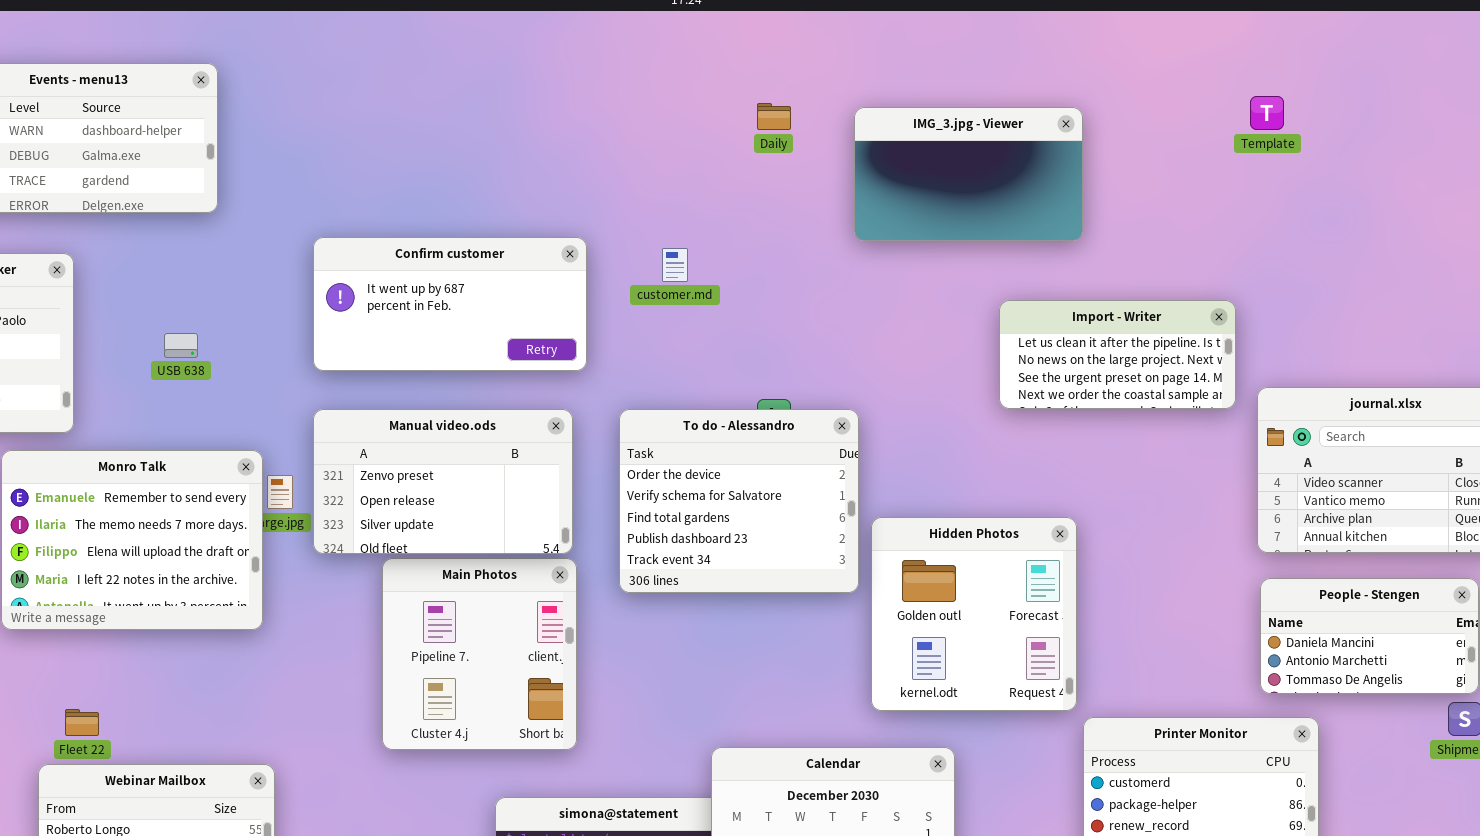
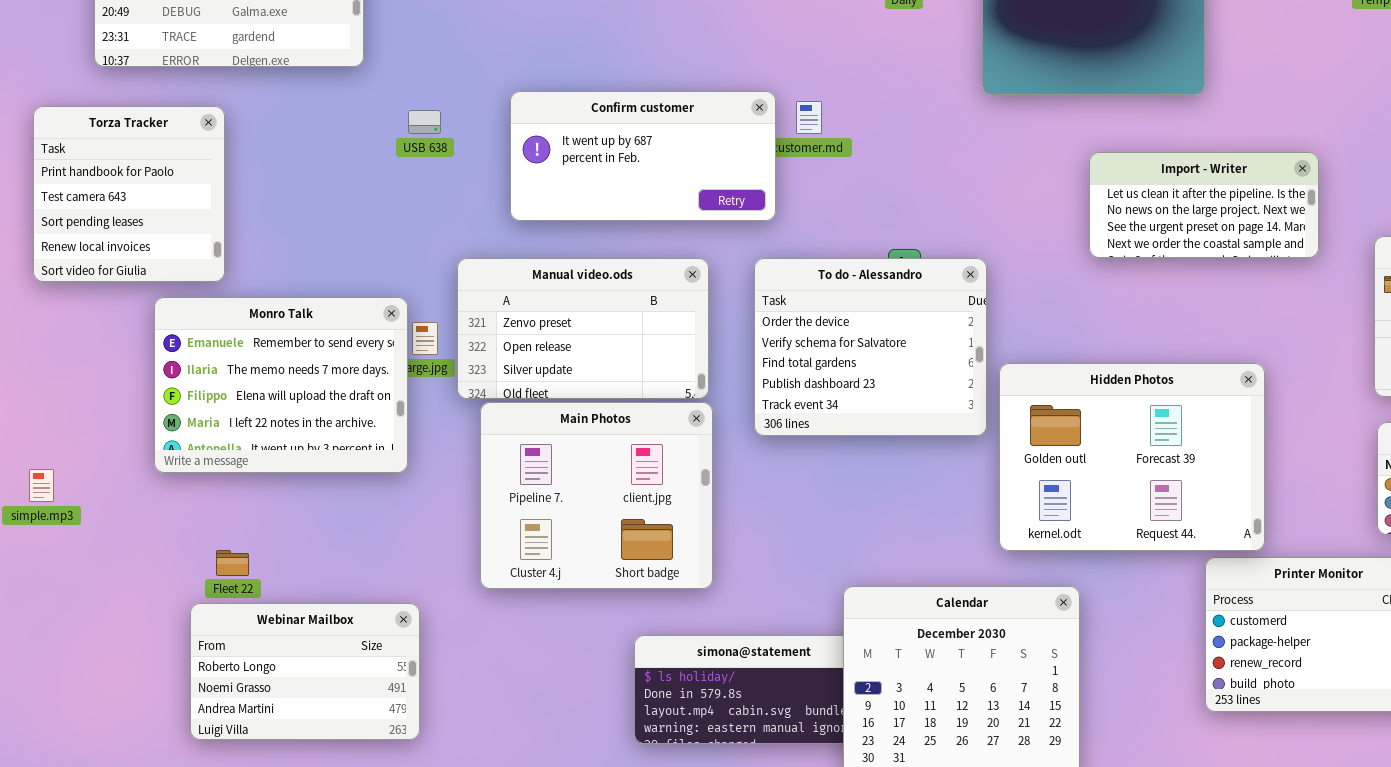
Confirm customer: [313,237,587,371] -> [510,91,776,221], moved
Import - Writer: [999,300,1236,409] -> [1089,152,1319,258], moved
USB 638: [164,333,198,358] -> [408,110,441,134], moved
Hidden Photos: [871,517,1077,711] -> [999,363,1265,551], resized
Main Photos: [382,558,577,750] -> [480,402,713,589], resized

